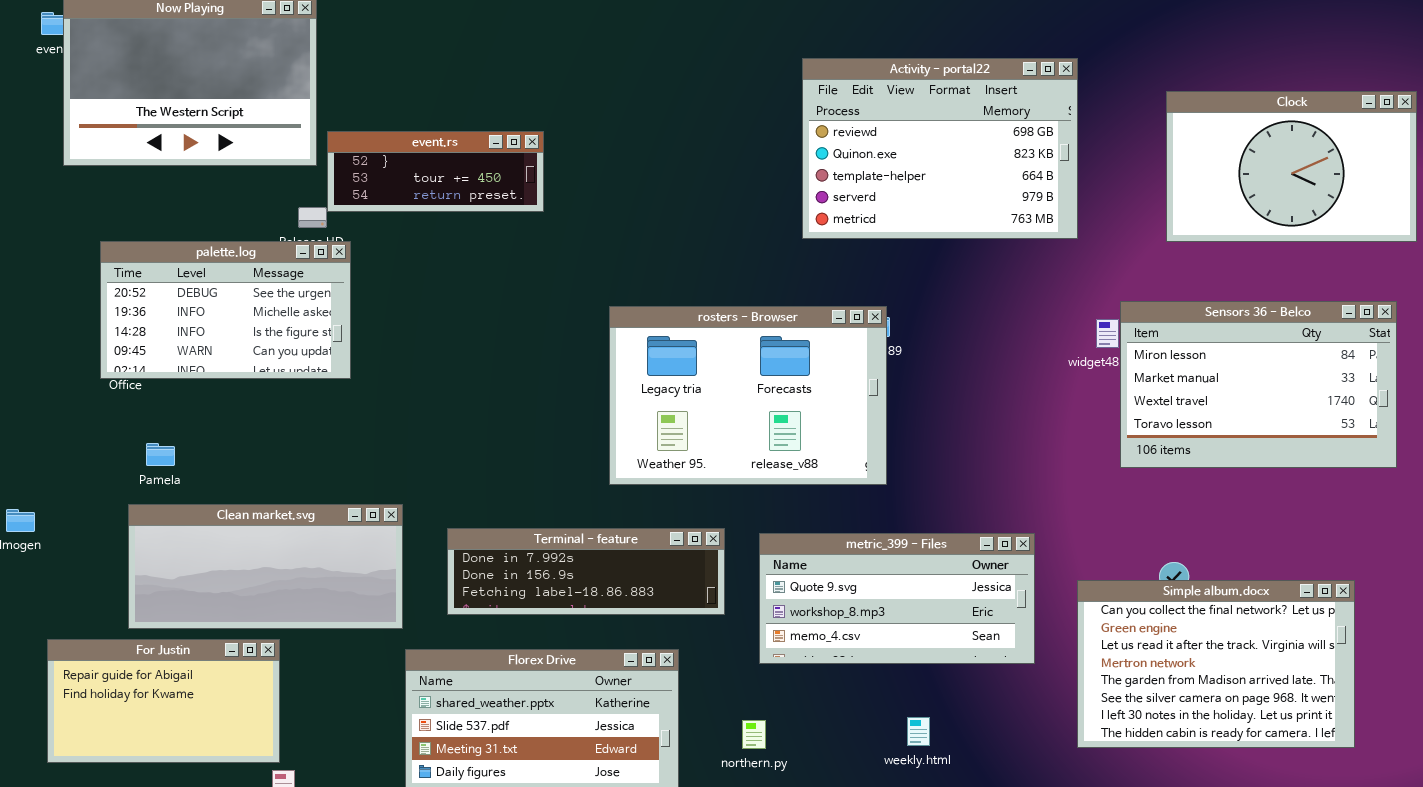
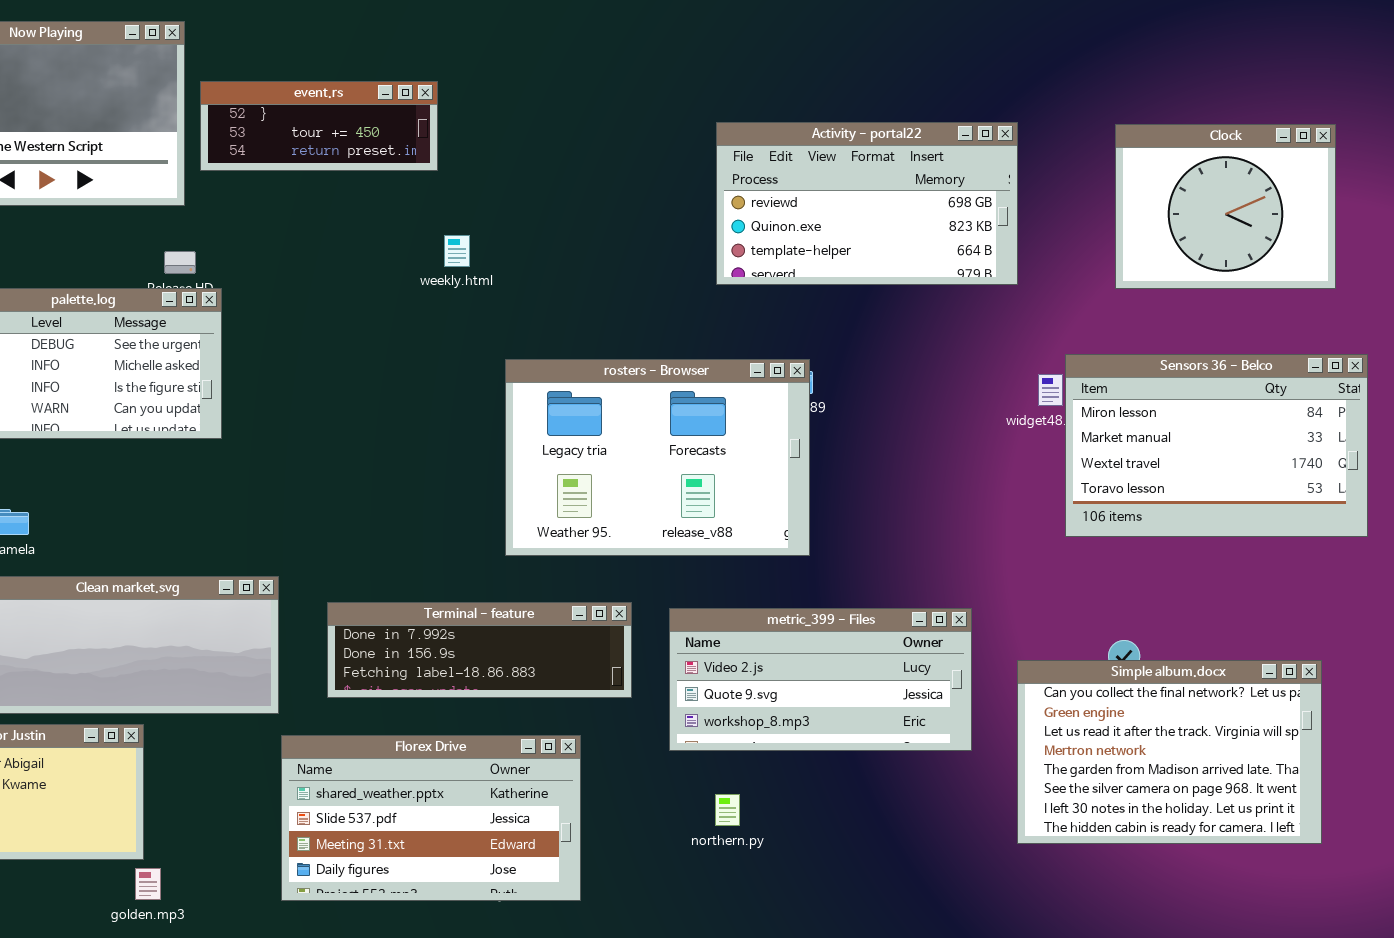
Activity - portal22: [802,58,1078,239] -> [716,122,1018,285], resized
Clock: [1166,91,1417,242] -> [1115,124,1336,289], resized
event.rs: [327,131,544,212] -> [200,81,438,171], moved
metric_399 - Files: [759,533,1035,664] -> [669,608,972,751], scrolled up 1 row
weekly.html: [907,717,930,746] -> [444,235,470,267], moved
northern.py: [742,720,766,749] -> [715,794,740,826], moved

